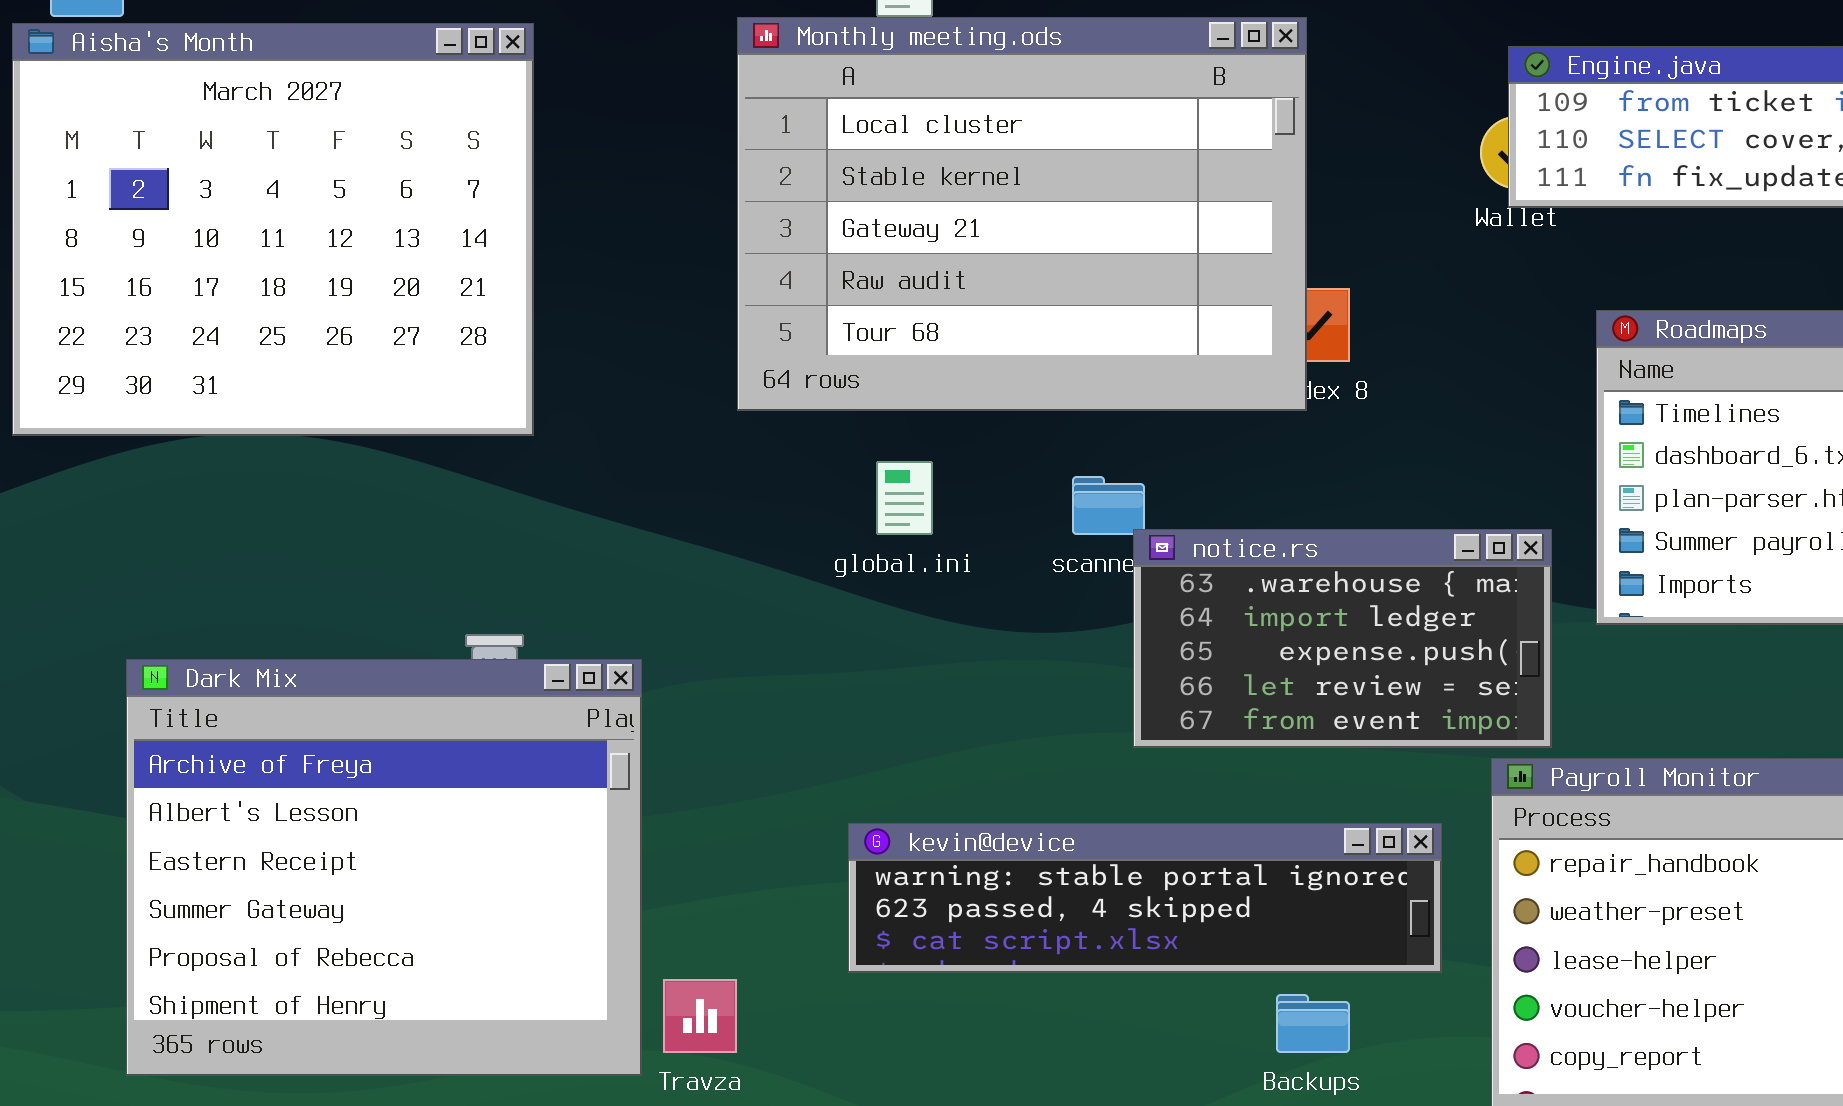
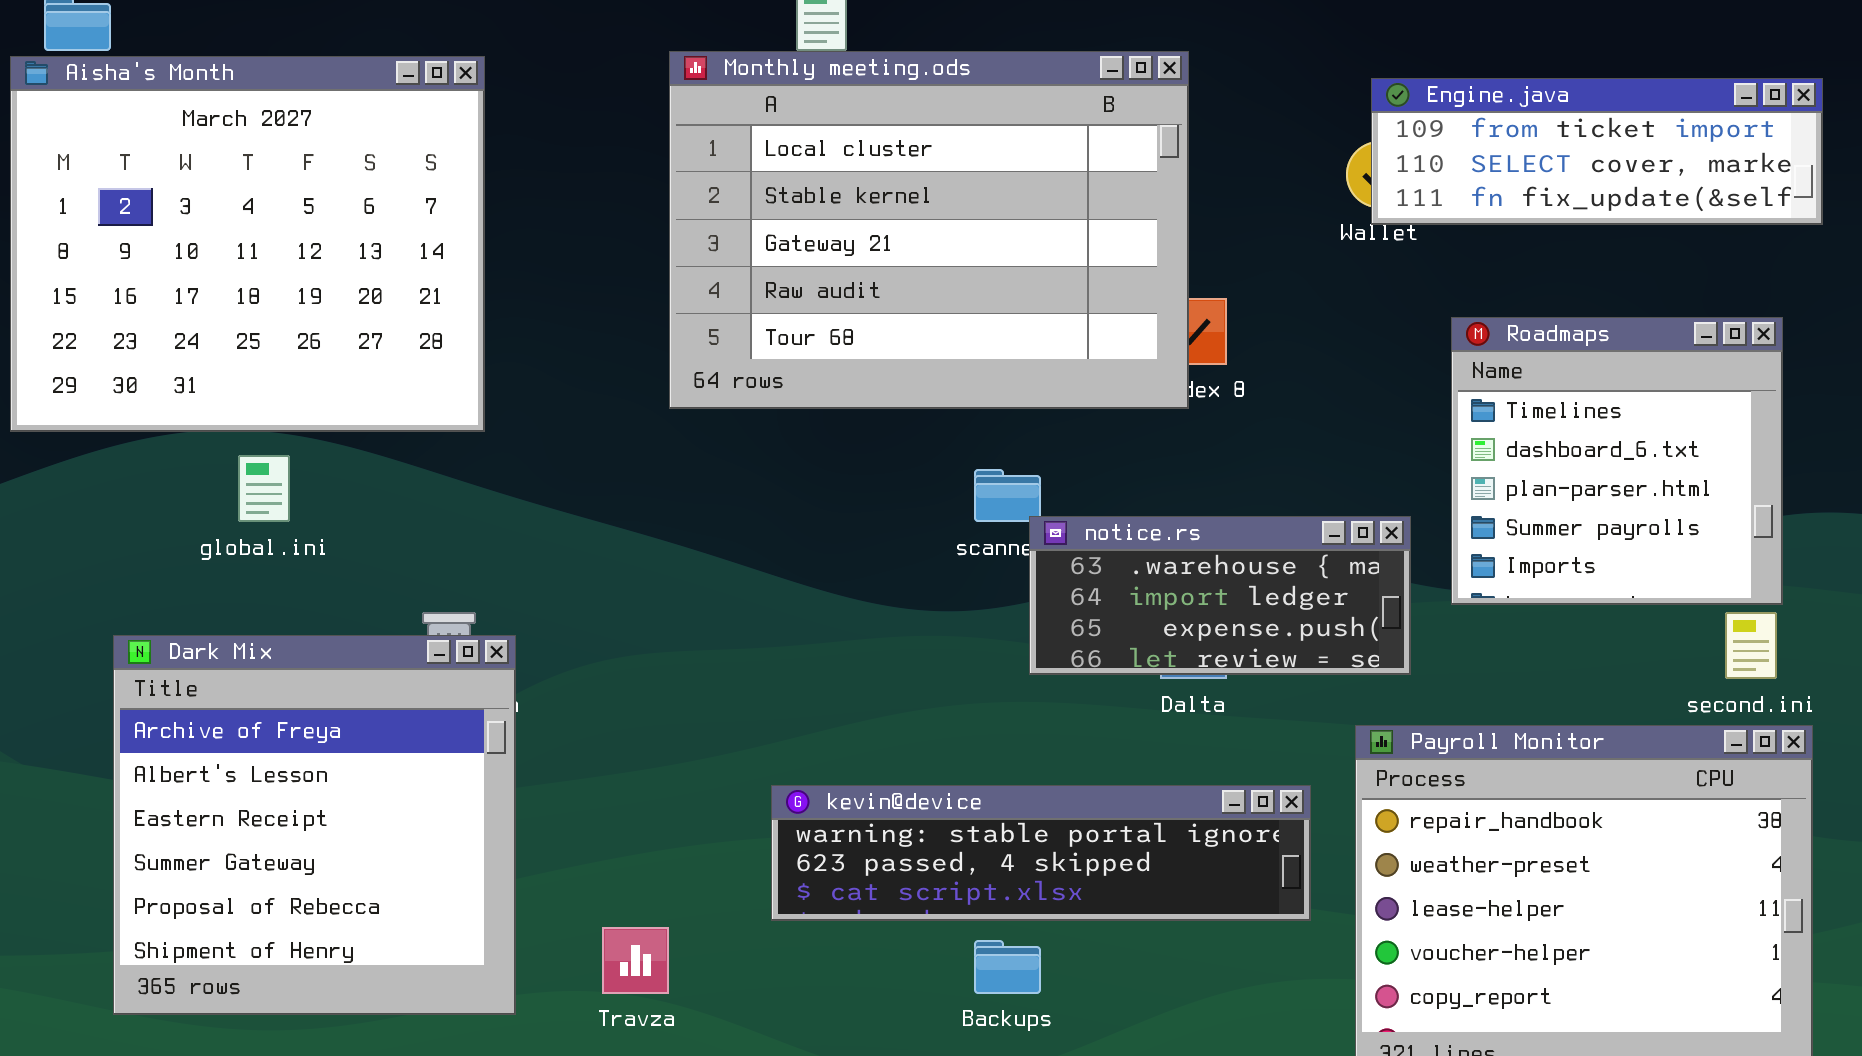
global.ini: [876,461,933,535] -> [238,455,290,522], moved
notice.rs: [1133,529,1552,748] -> [1029,516,1411,675], resized
Dark Mix: [126,659,642,1076] -> [113,635,516,1015], resized
Backups: [1276,994,1350,1053] -> [974,940,1041,994], moved

